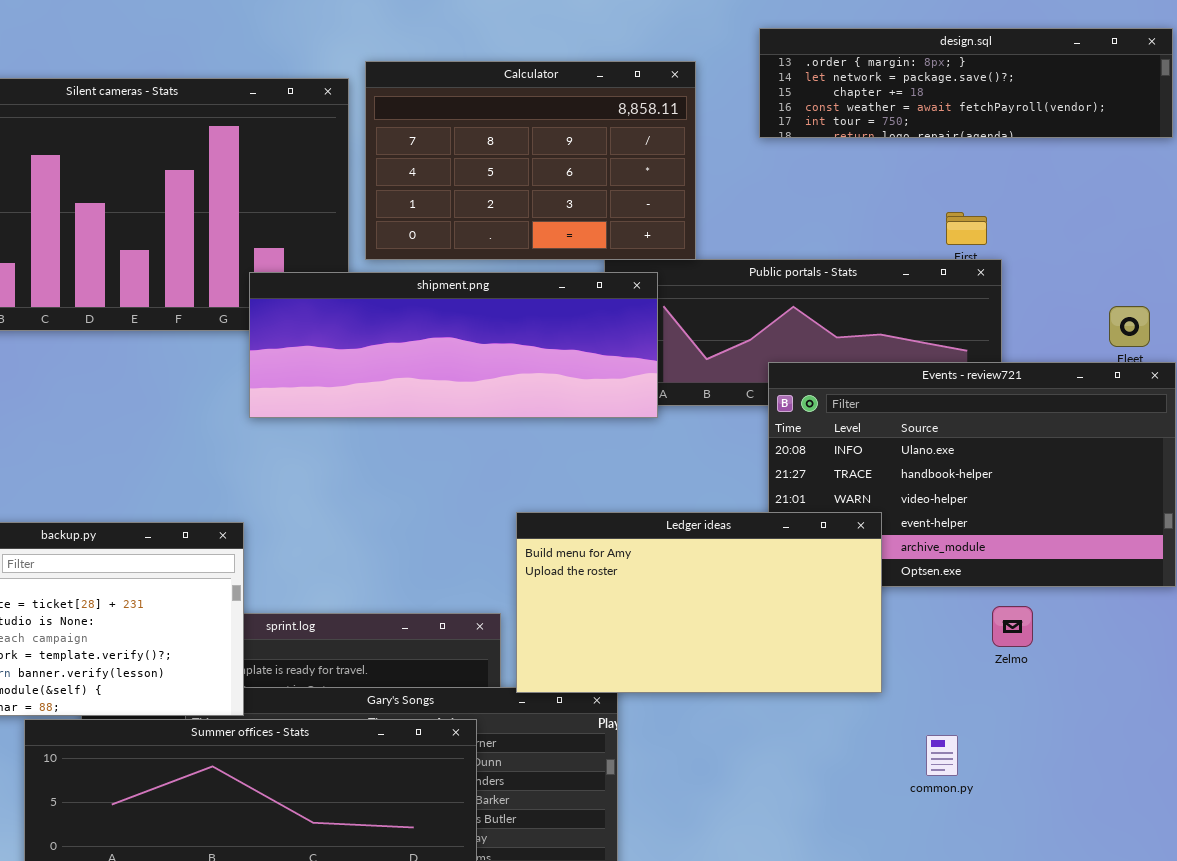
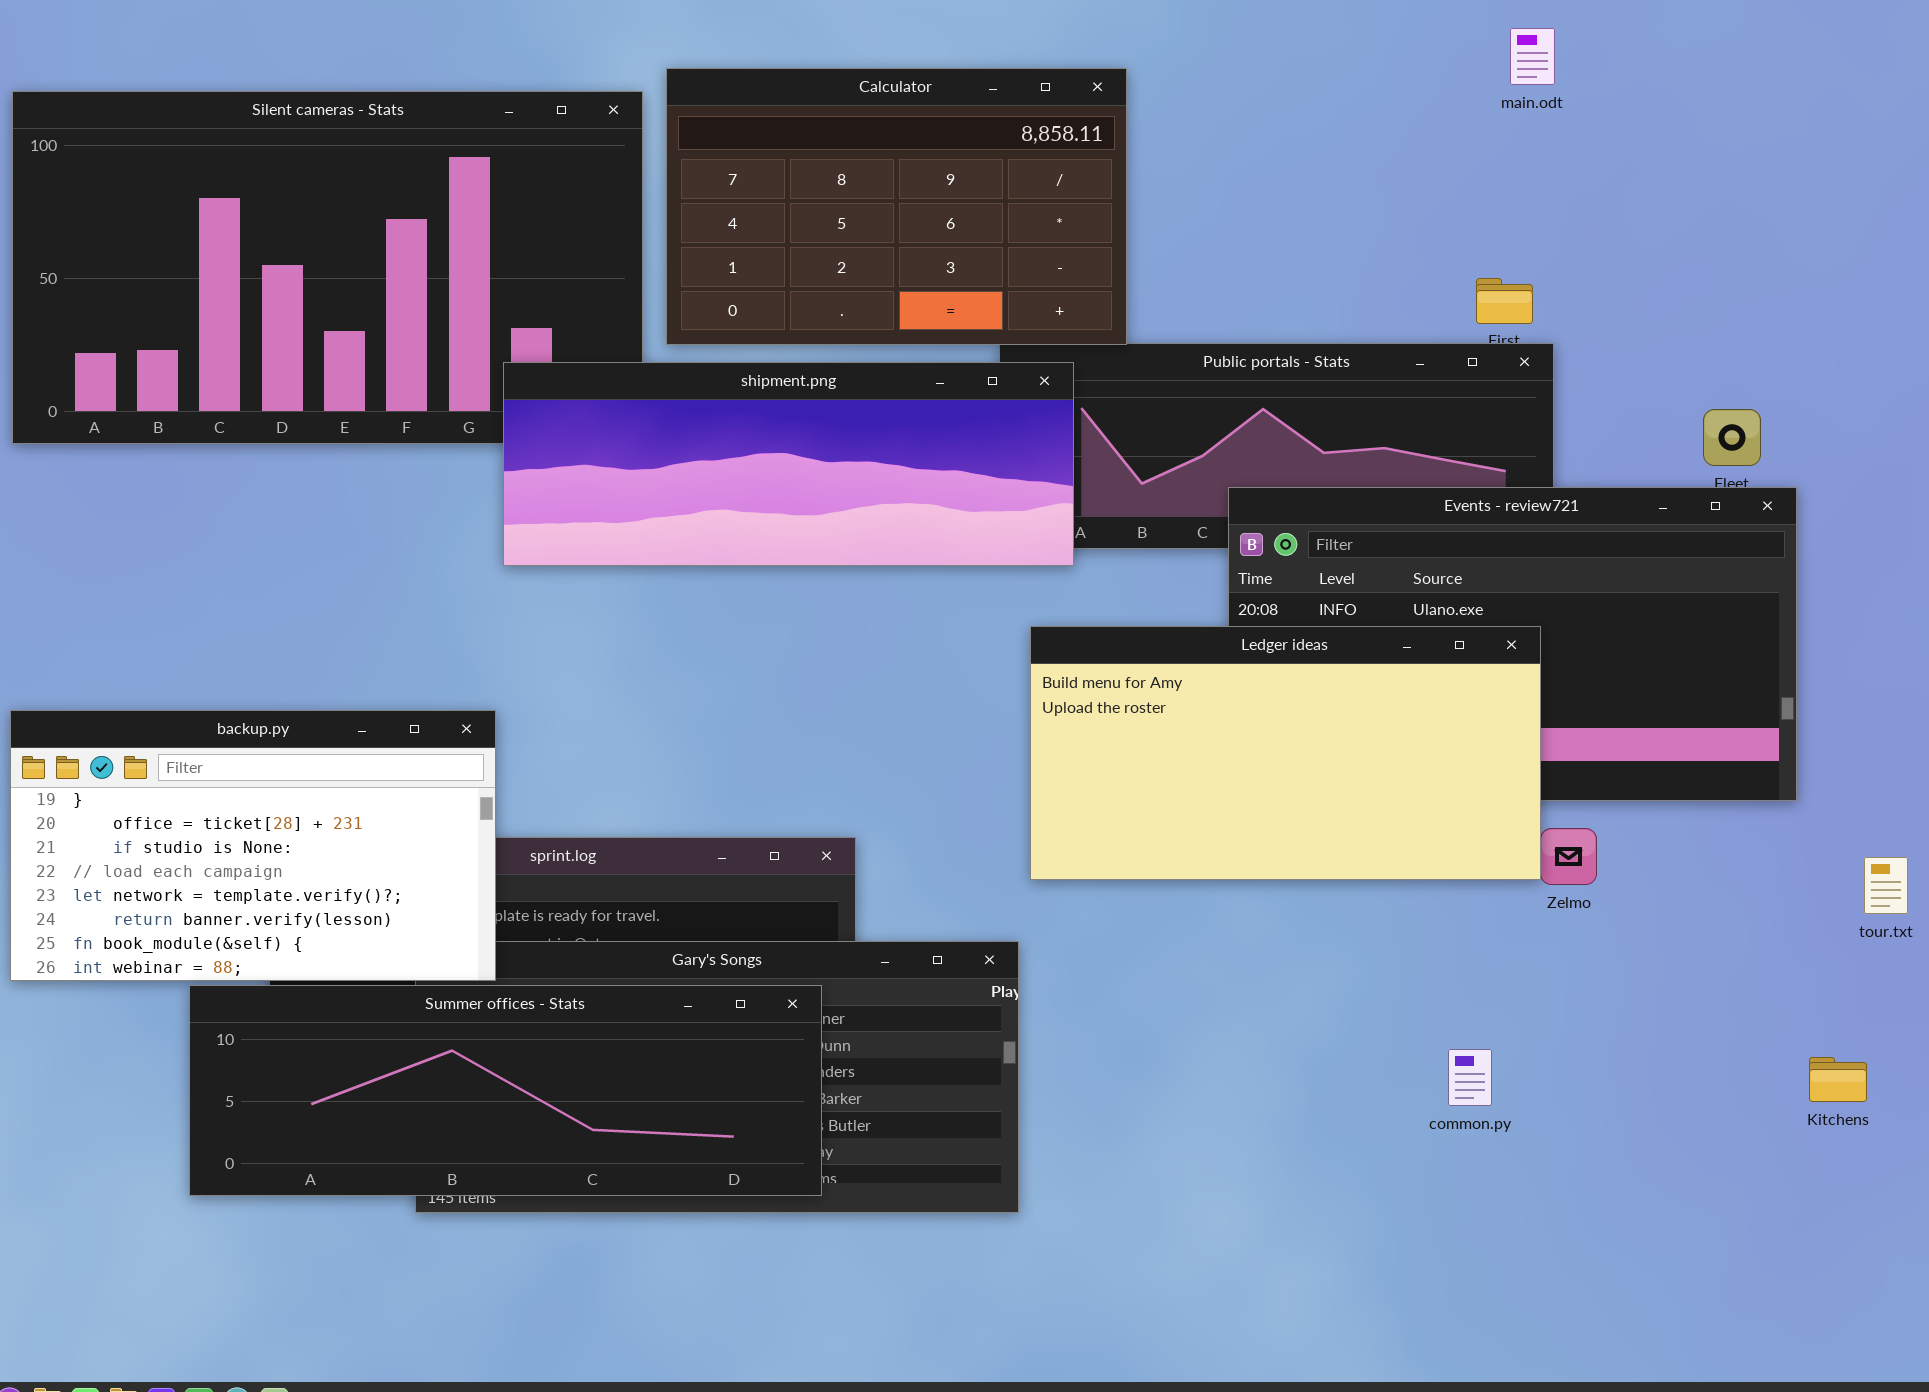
design.sql: [759,28,1173,138] -> none, closed
Ledger ideas: [516,512,882,693] -> [1030,626,1541,880], moved
common.py: [926,735,958,776] -> [1448,1049,1492,1106], moved

